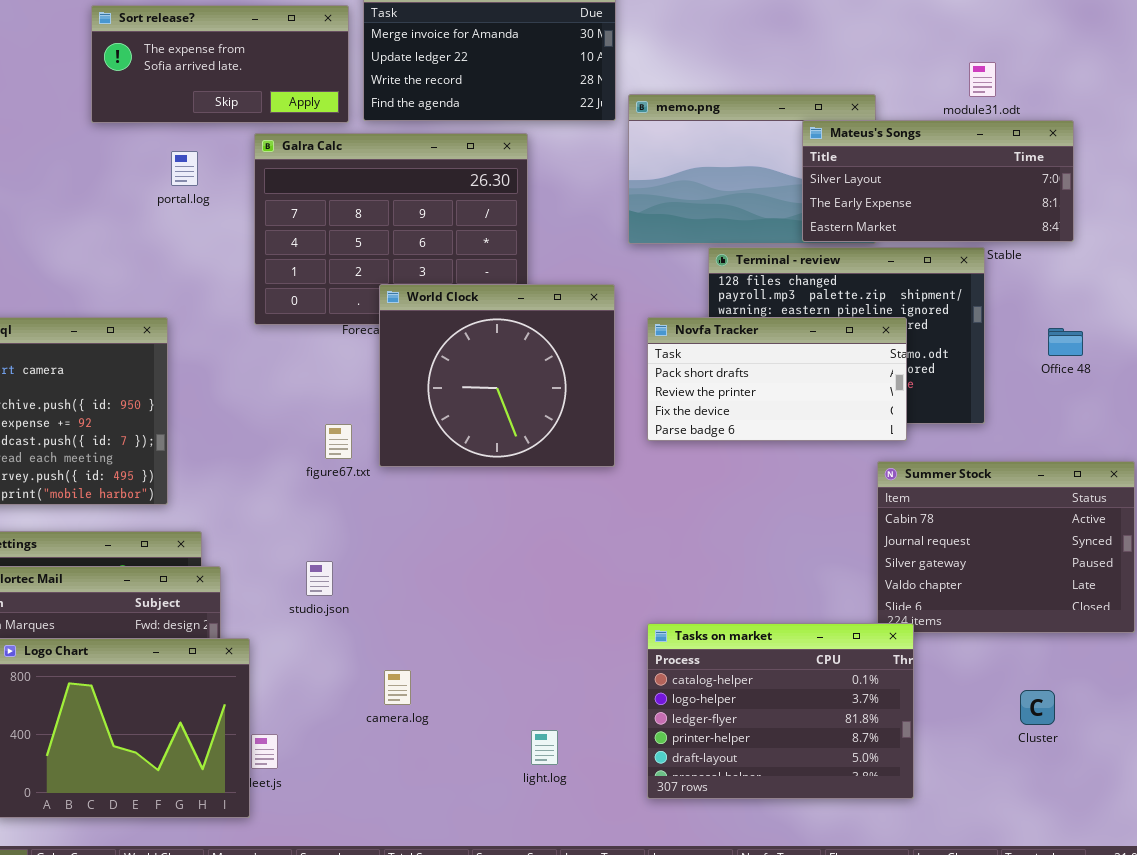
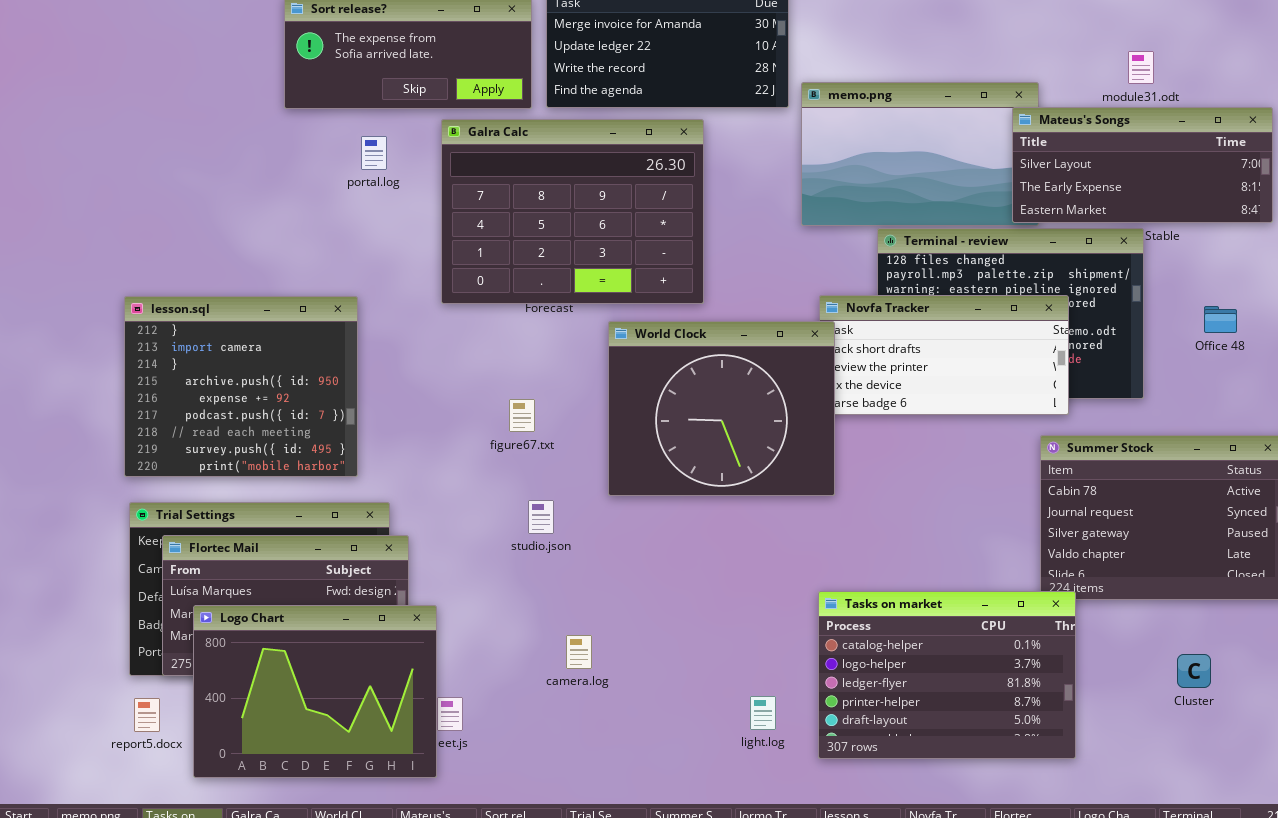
Mateus's Songs: [802,120,1074,242] -> [1012,107,1273,223], moved
World Clock: [379,284,615,467] -> [608,321,835,496], moved
studio.json: [306,561,333,596] -> [528,500,554,534], moved
light.log: [531,730,558,765] -> [750,696,776,730], moved

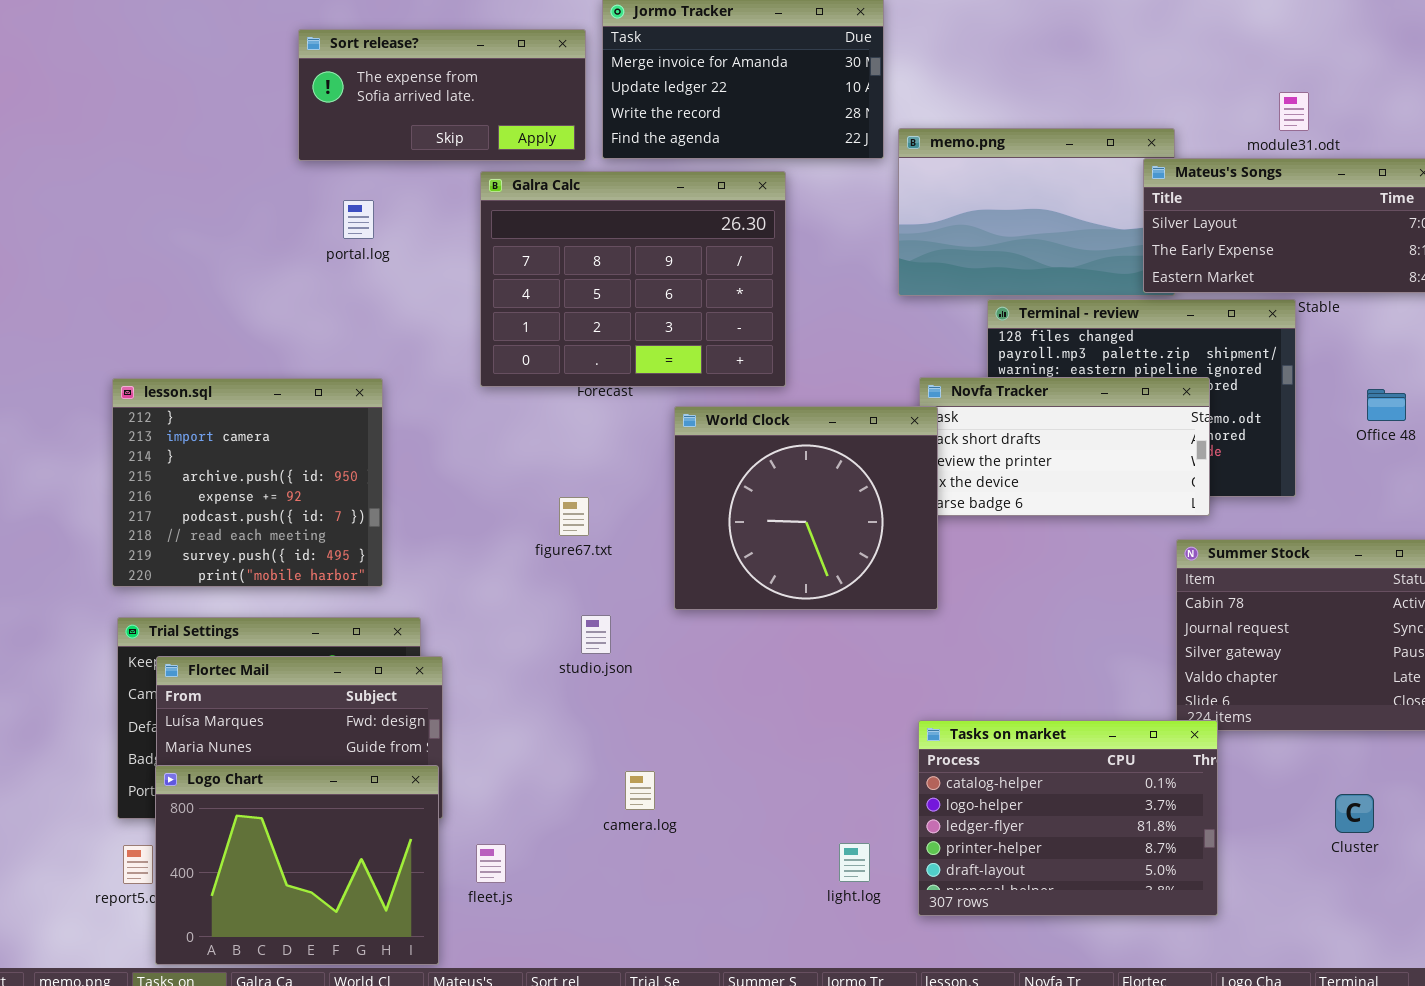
portal.log: [361,136,387,170] -> [343,200,374,239], moved
Logo Chart: [193,605,437,778] -> [155,765,439,965], moved

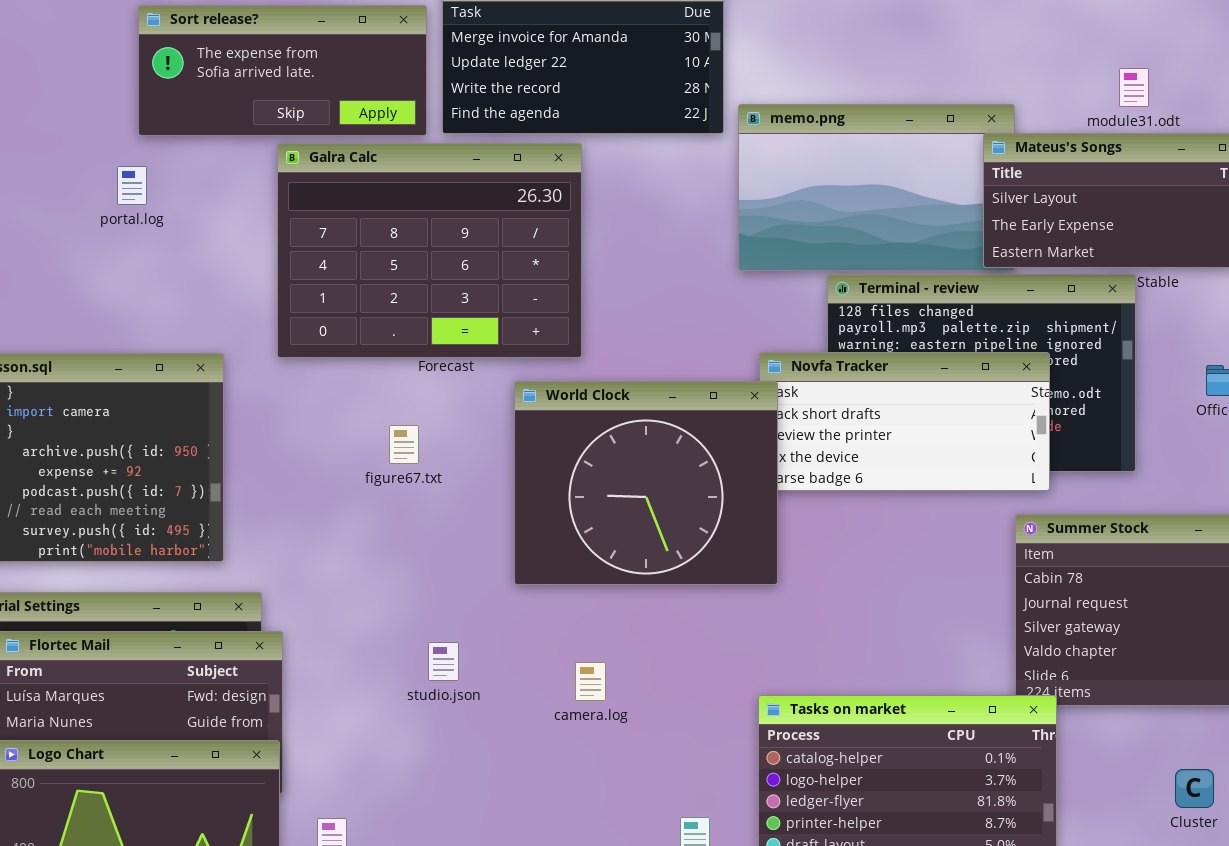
Galra Calc: [480,171,786,387] -> [277,143,582,358], moved
portal.log: [343,200,374,239] -> [117,166,147,205], moved
figure67.txt: [559,497,589,536] -> [389,425,419,464], moved
studio.json: [581,615,611,654] -> [428,642,459,681], moved
camera.log: [625,771,655,810] -> [575,662,606,701], moved

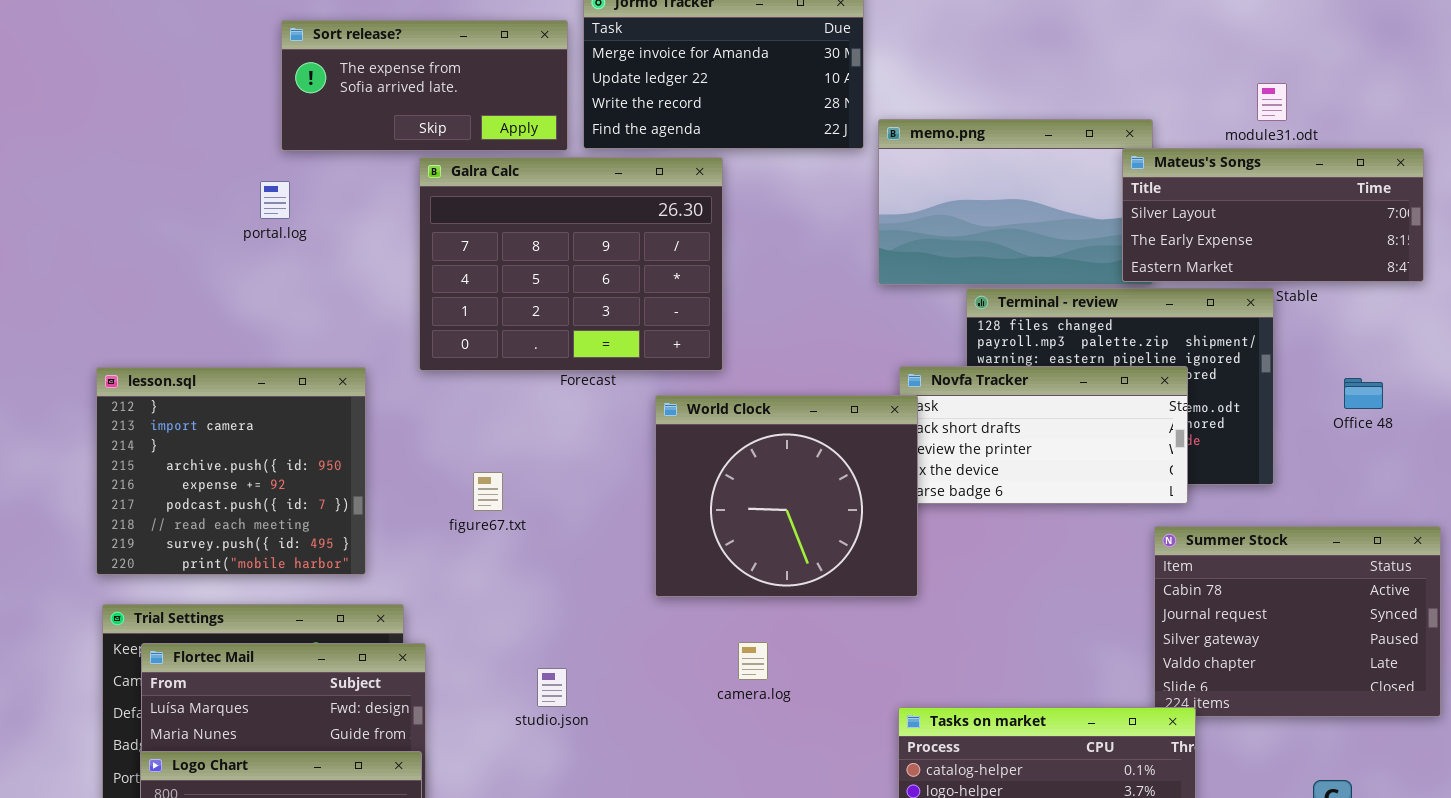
figure67.txt: [389,425,419,464] -> [473,472,503,511], moved
studio.json: [428,642,459,681] -> [537,668,567,707], moved
camera.log: [575,662,606,701] -> [738,642,768,680], moved

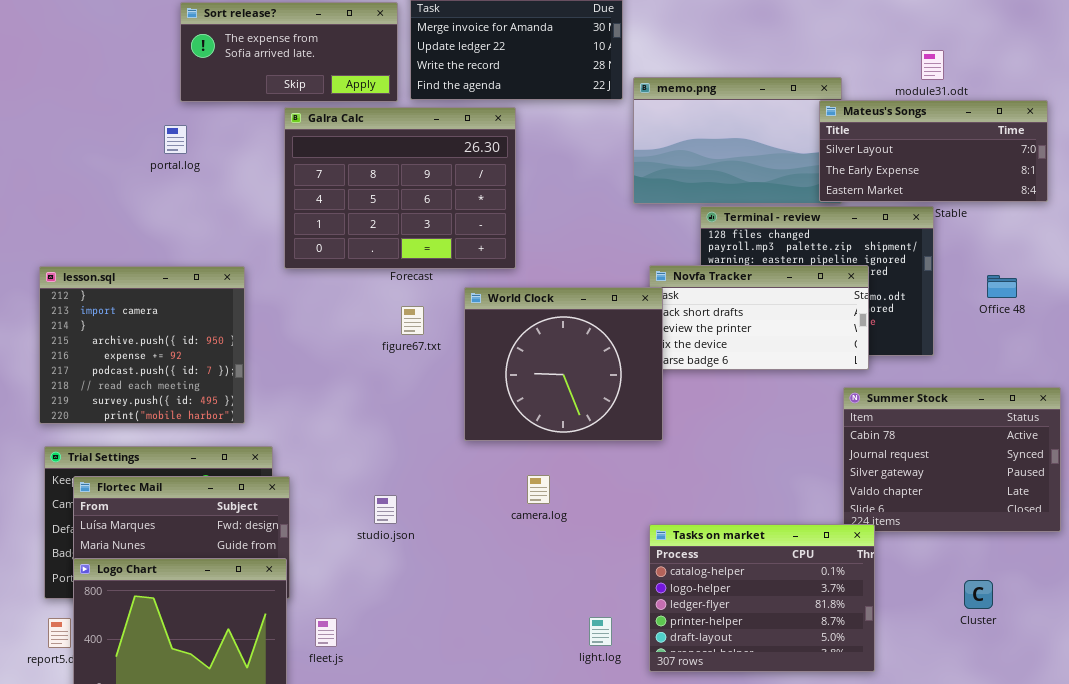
figure67.txt: [473,472,503,511] -> [401,306,424,335], moved

